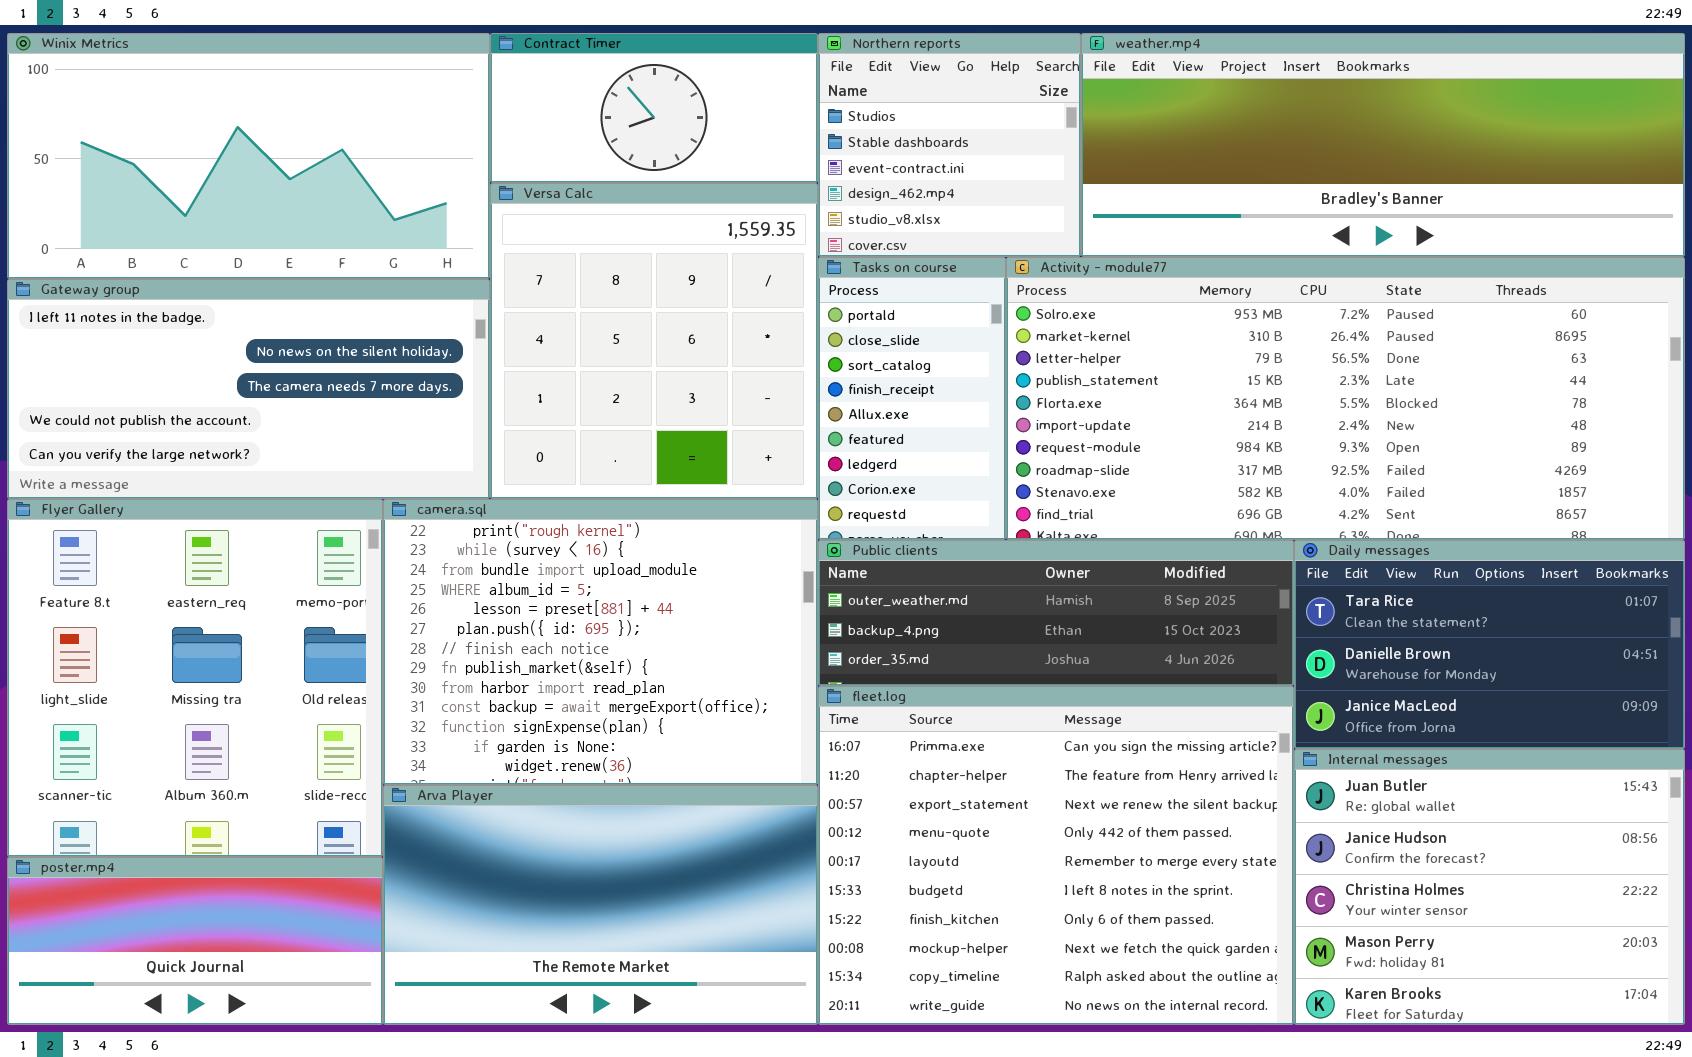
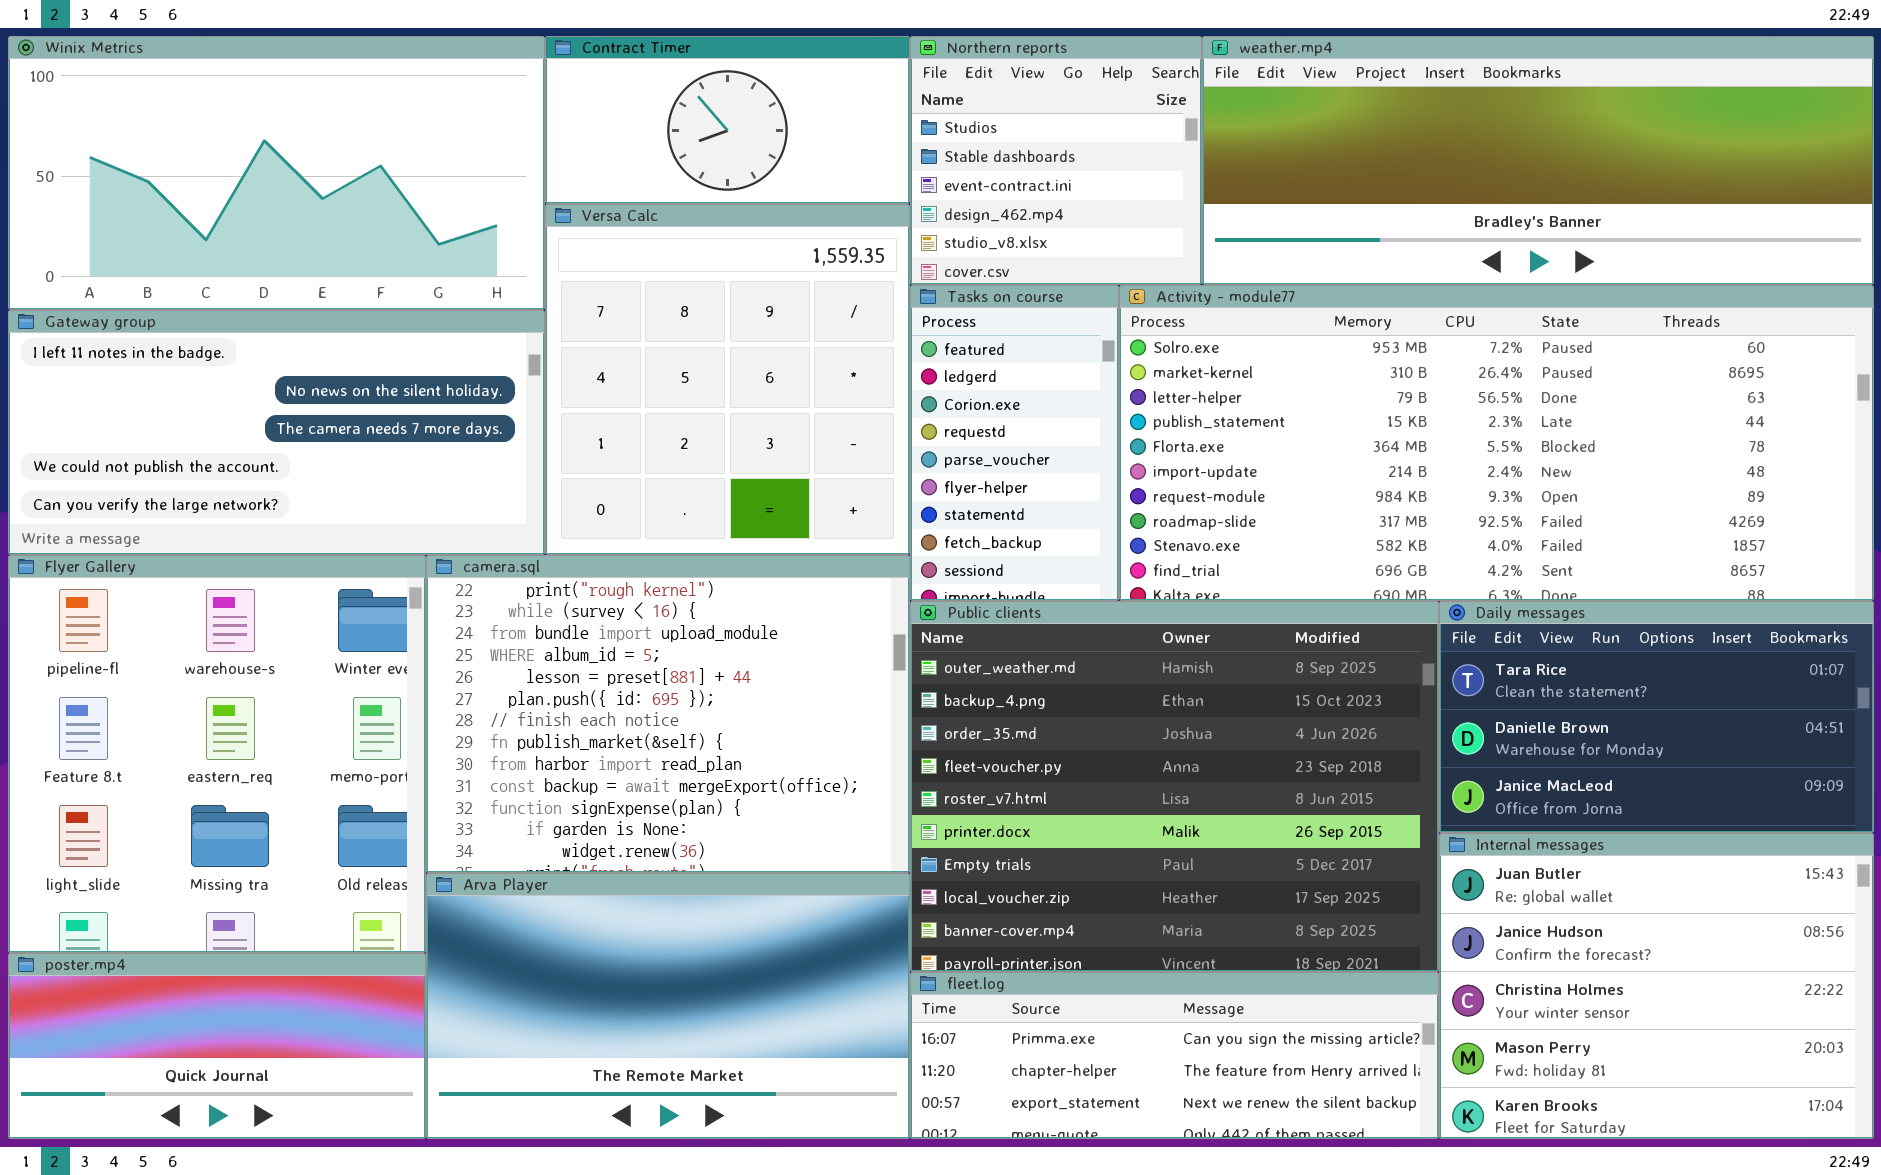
Tasks on course: [818,257,1006,540] -> [910,285,1119,601], scrolled down 5 rows
Flyer Gallery: [7,499,383,857] -> [8,555,426,953], scrolled up 1 row
Public clients: [818,540,1294,686] -> [910,601,1439,972], resized
fleet.log: [818,686,1294,1025] -> [910,972,1439,1139], resized

